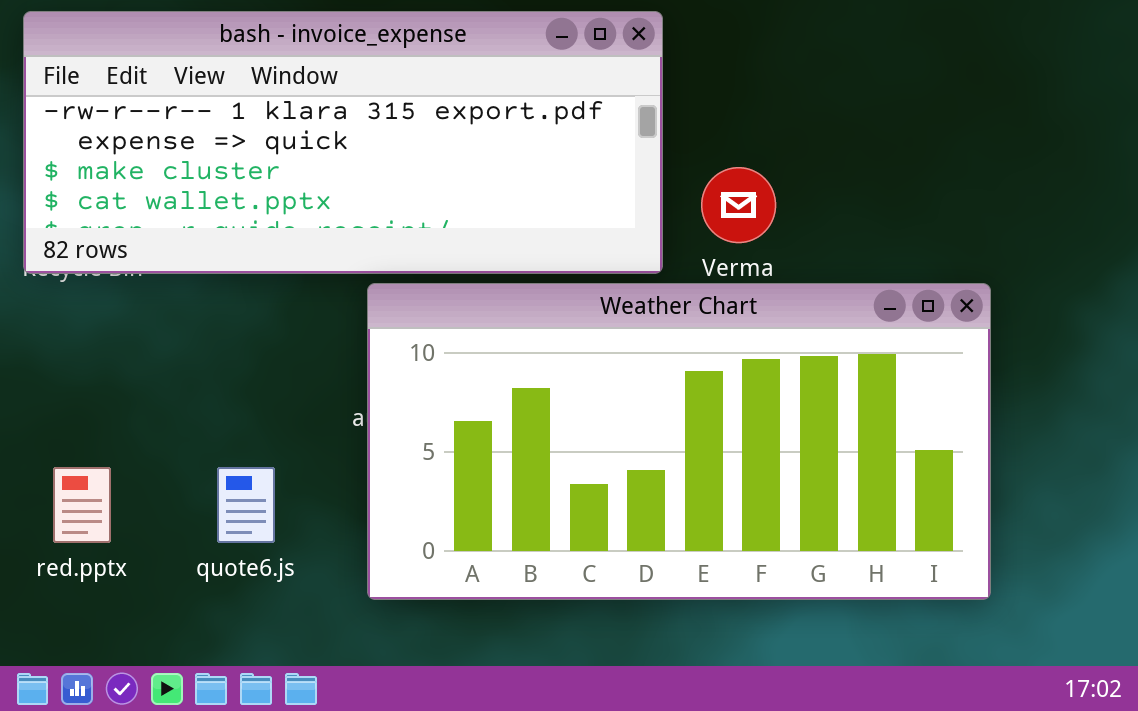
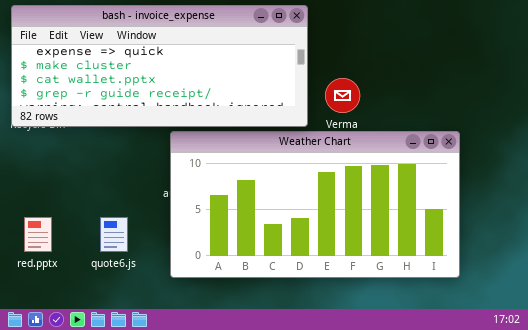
bash - invoice_expense: [23,11,663,274] -> [11,5,308,127], scrolled down 1 row

